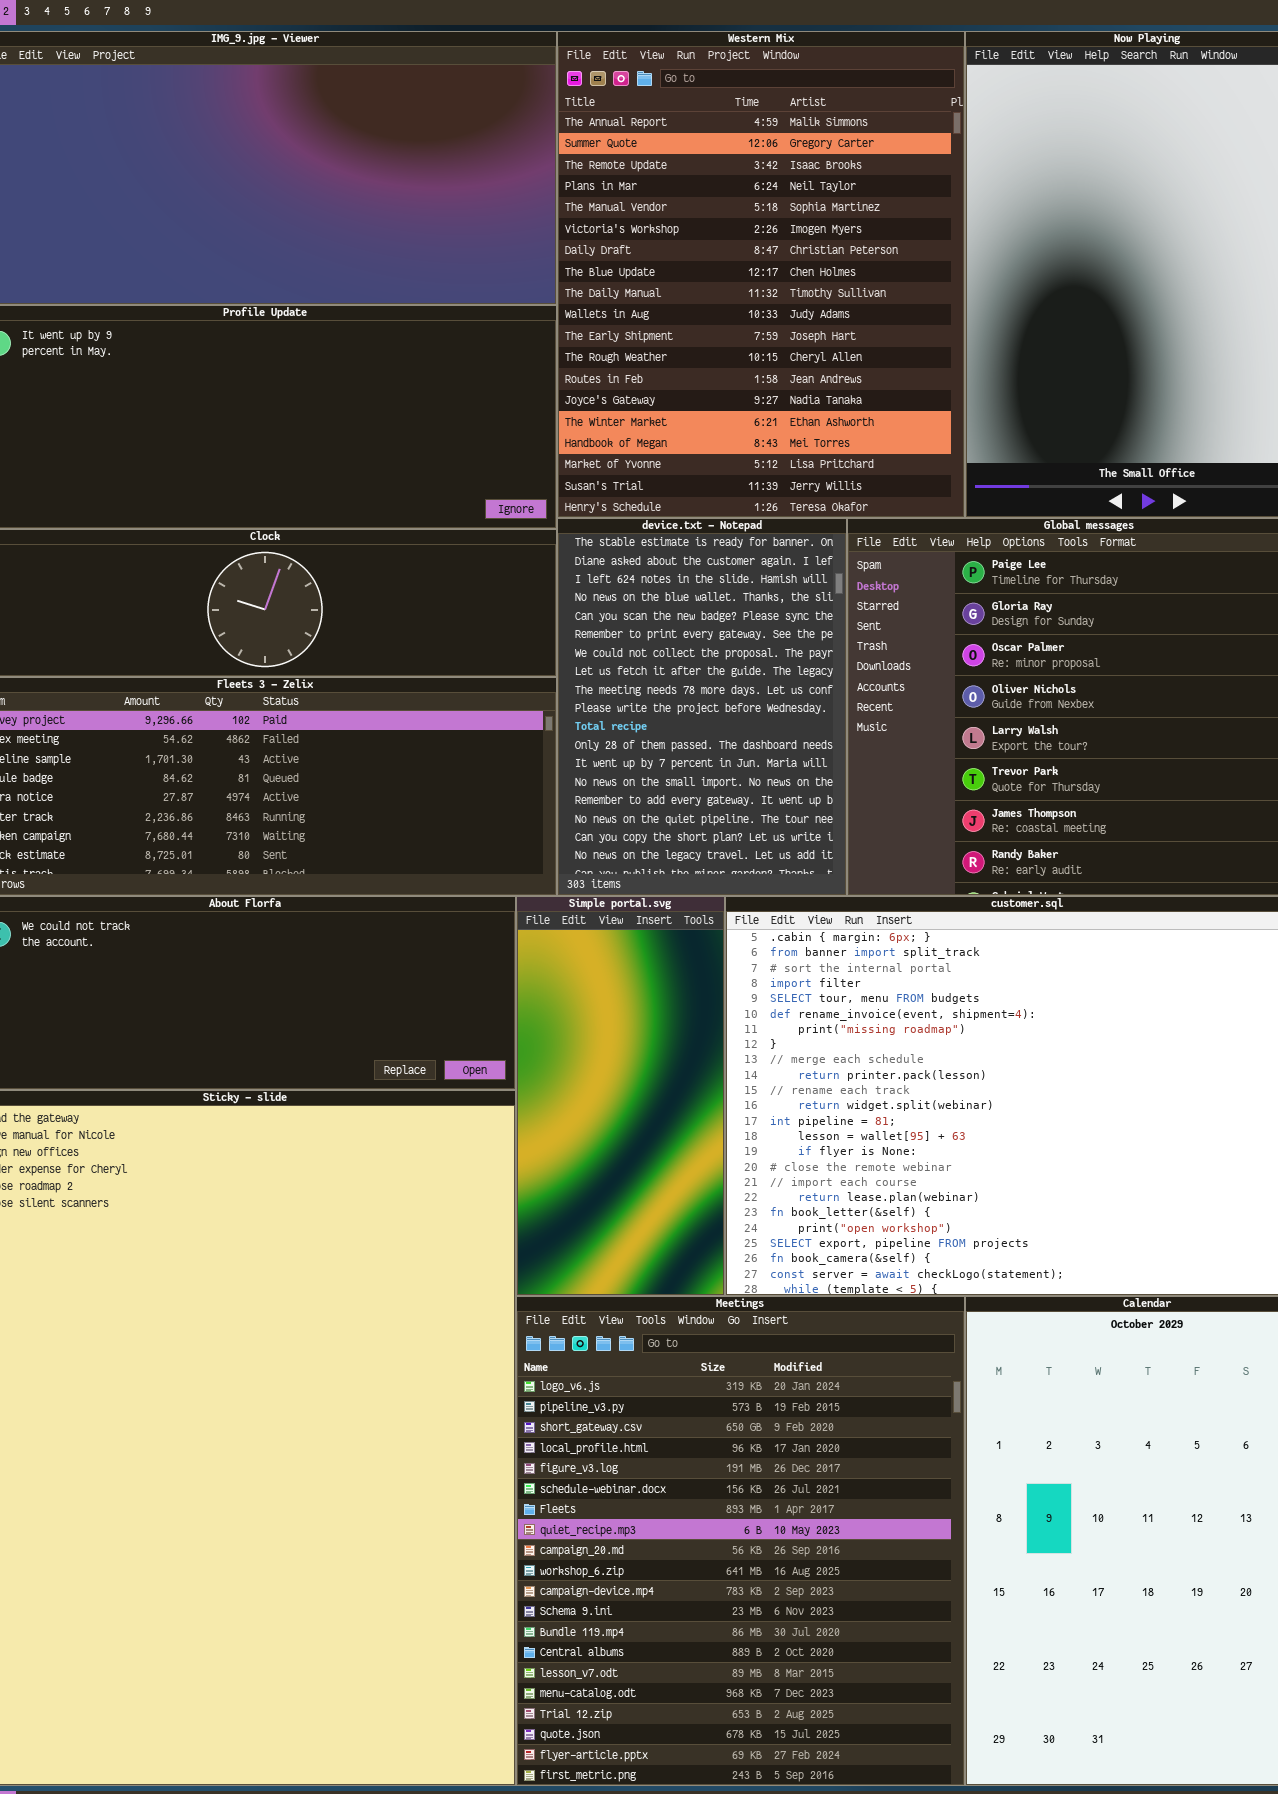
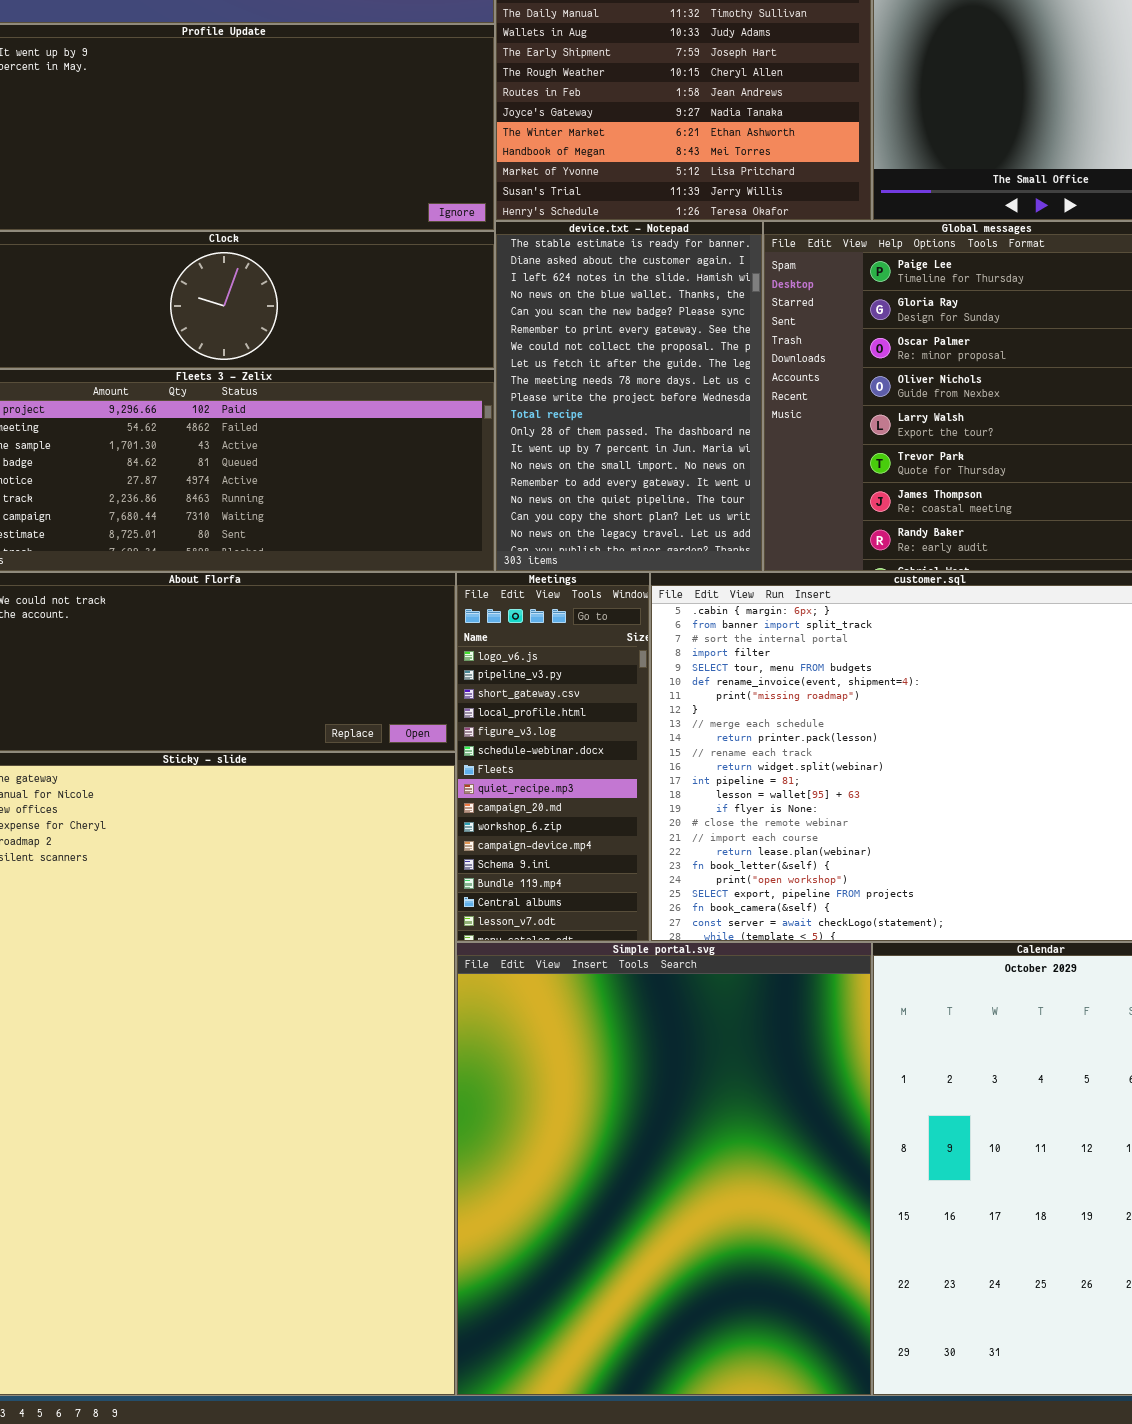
Simple portal.svg: [516,896,725,1296] -> [456,942,872,1396], moved, resized
Meetings: [516,1296,965,1786] -> [456,572,650,942], moved, resized

